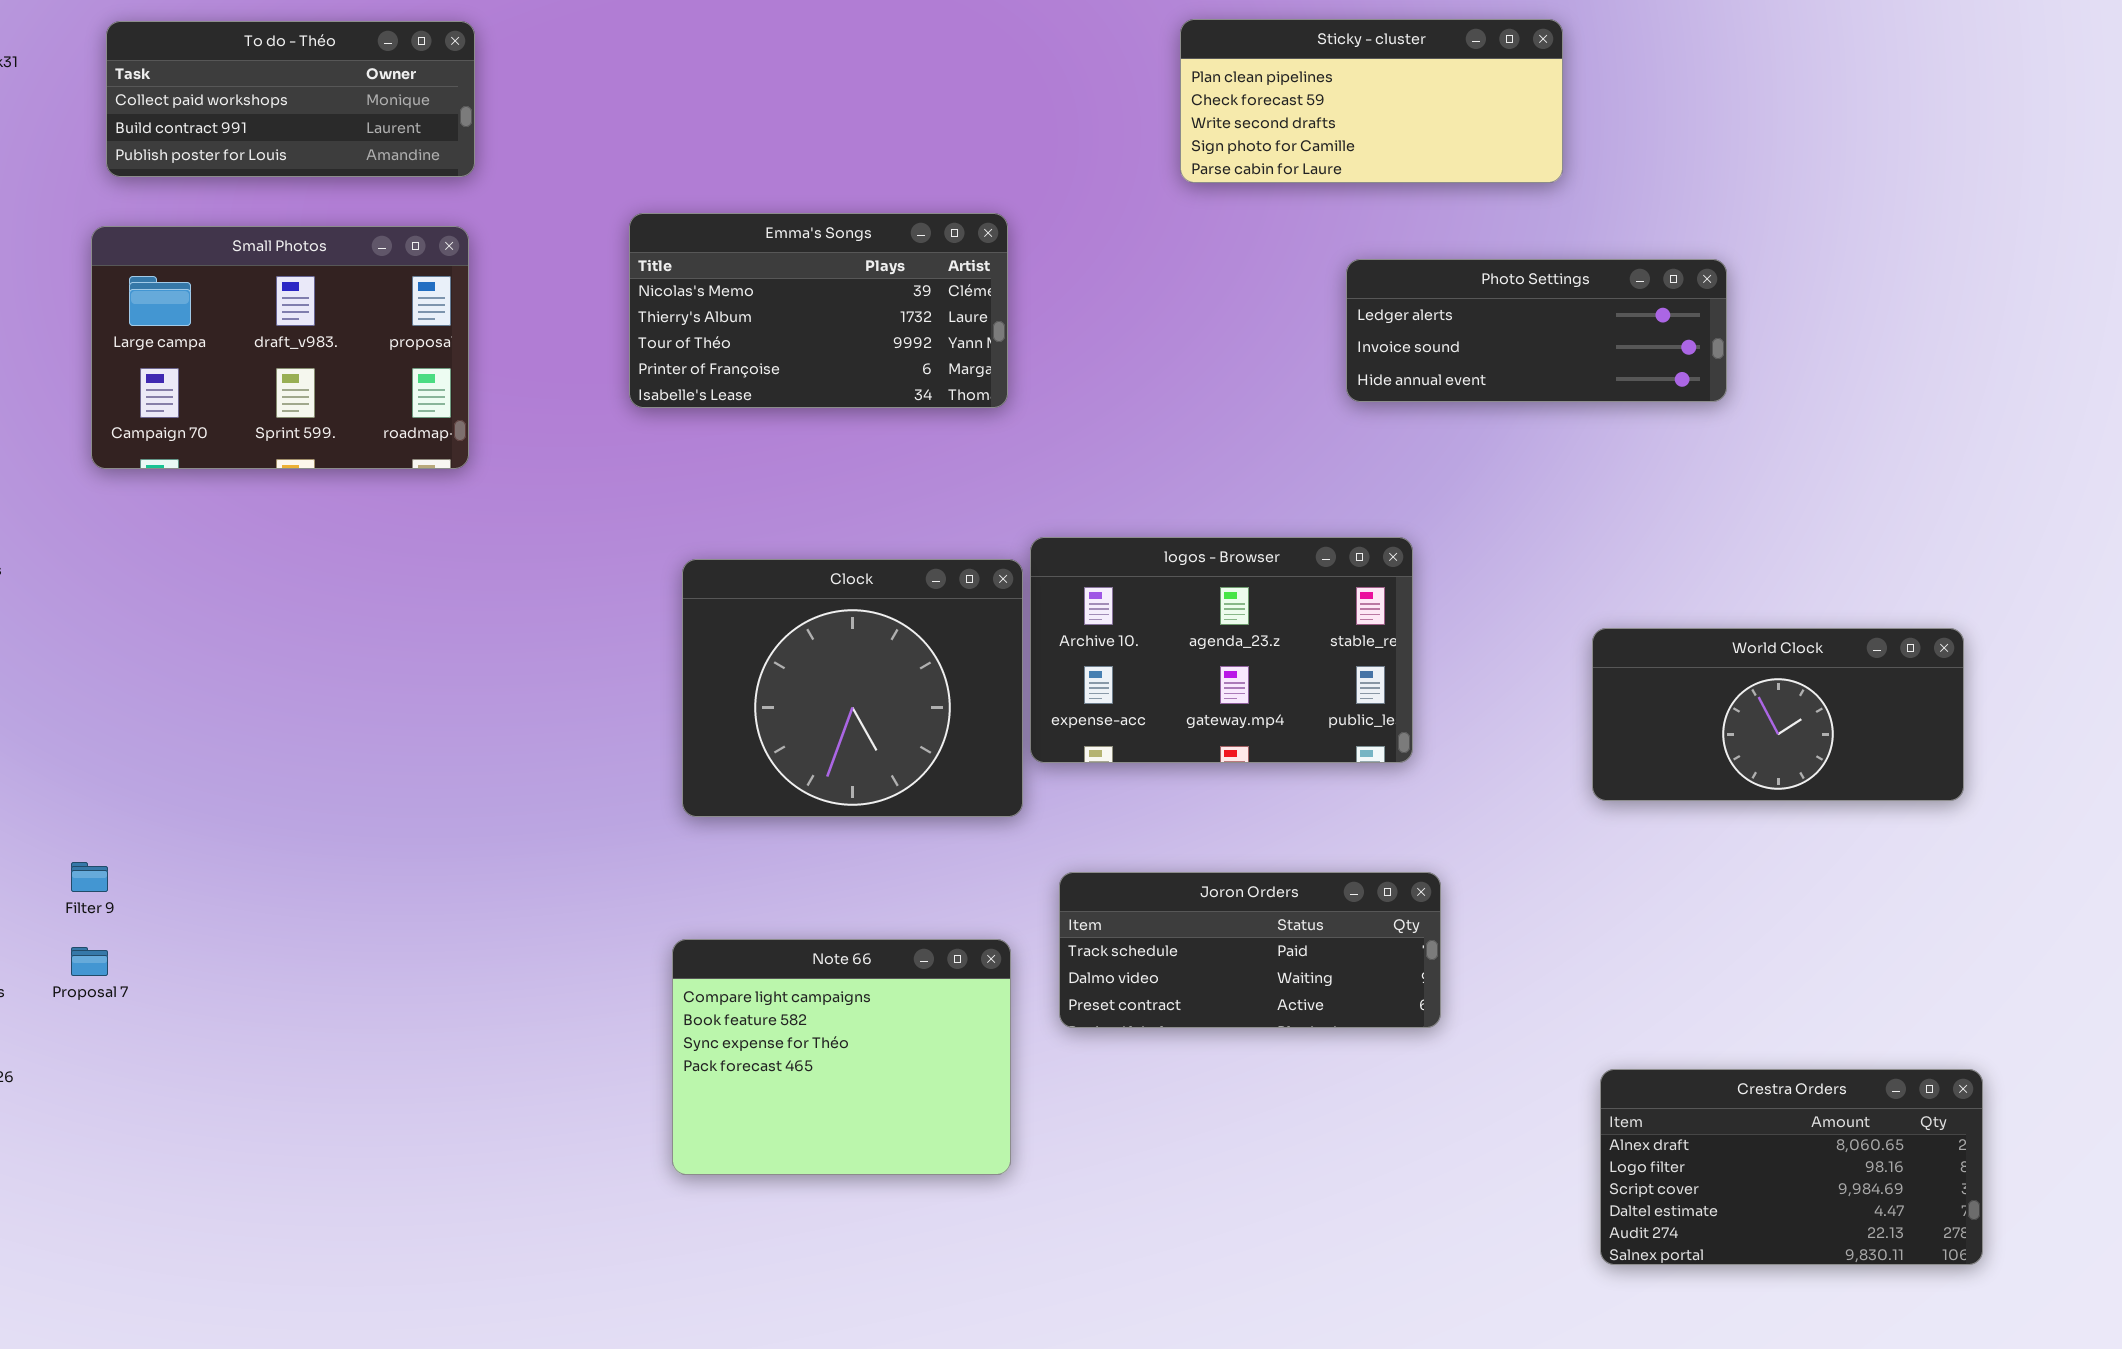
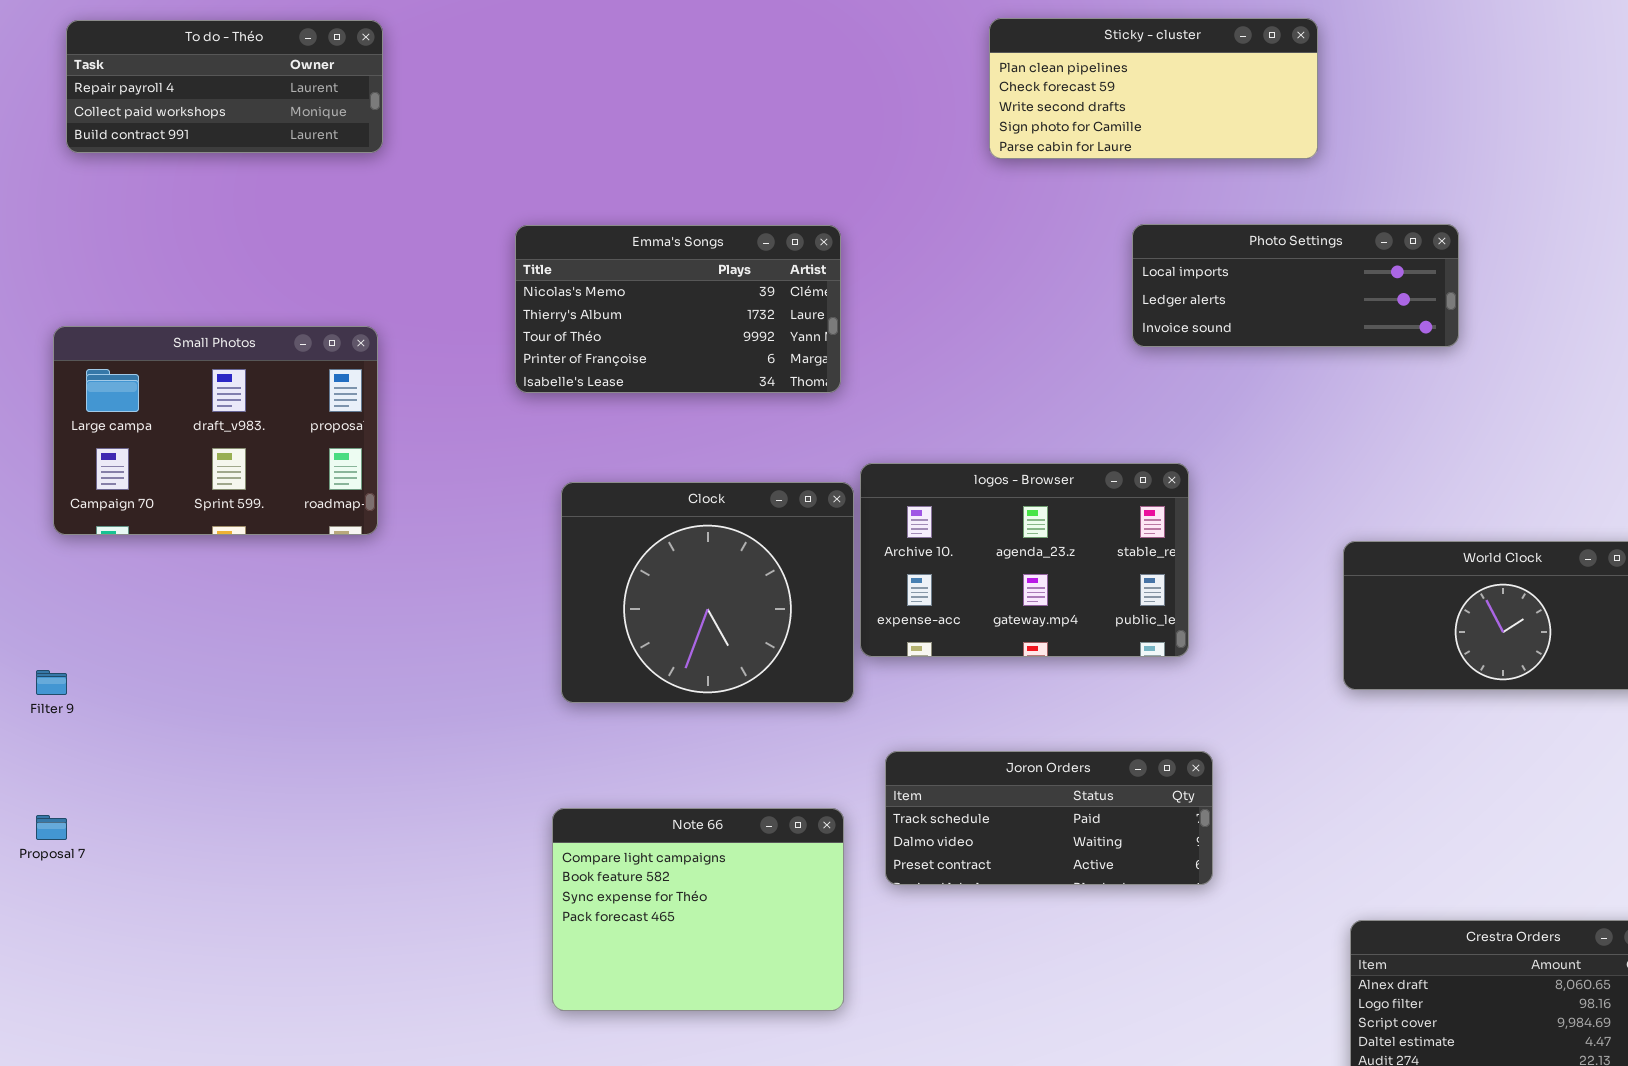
To do - Théo: [106,21,475,177] -> [66,20,383,153], scrolled up 1 row
Emma's Songs: [629,213,1008,408] -> [515,225,841,393], moved
Small Photos: [91,226,469,469] -> [53,326,378,535], moved
Photo Settings: [1346,259,1727,402] -> [1132,224,1459,347], scrolled up 1 row
Filter 9: [71,862,108,892] -> [36,670,67,695], moved

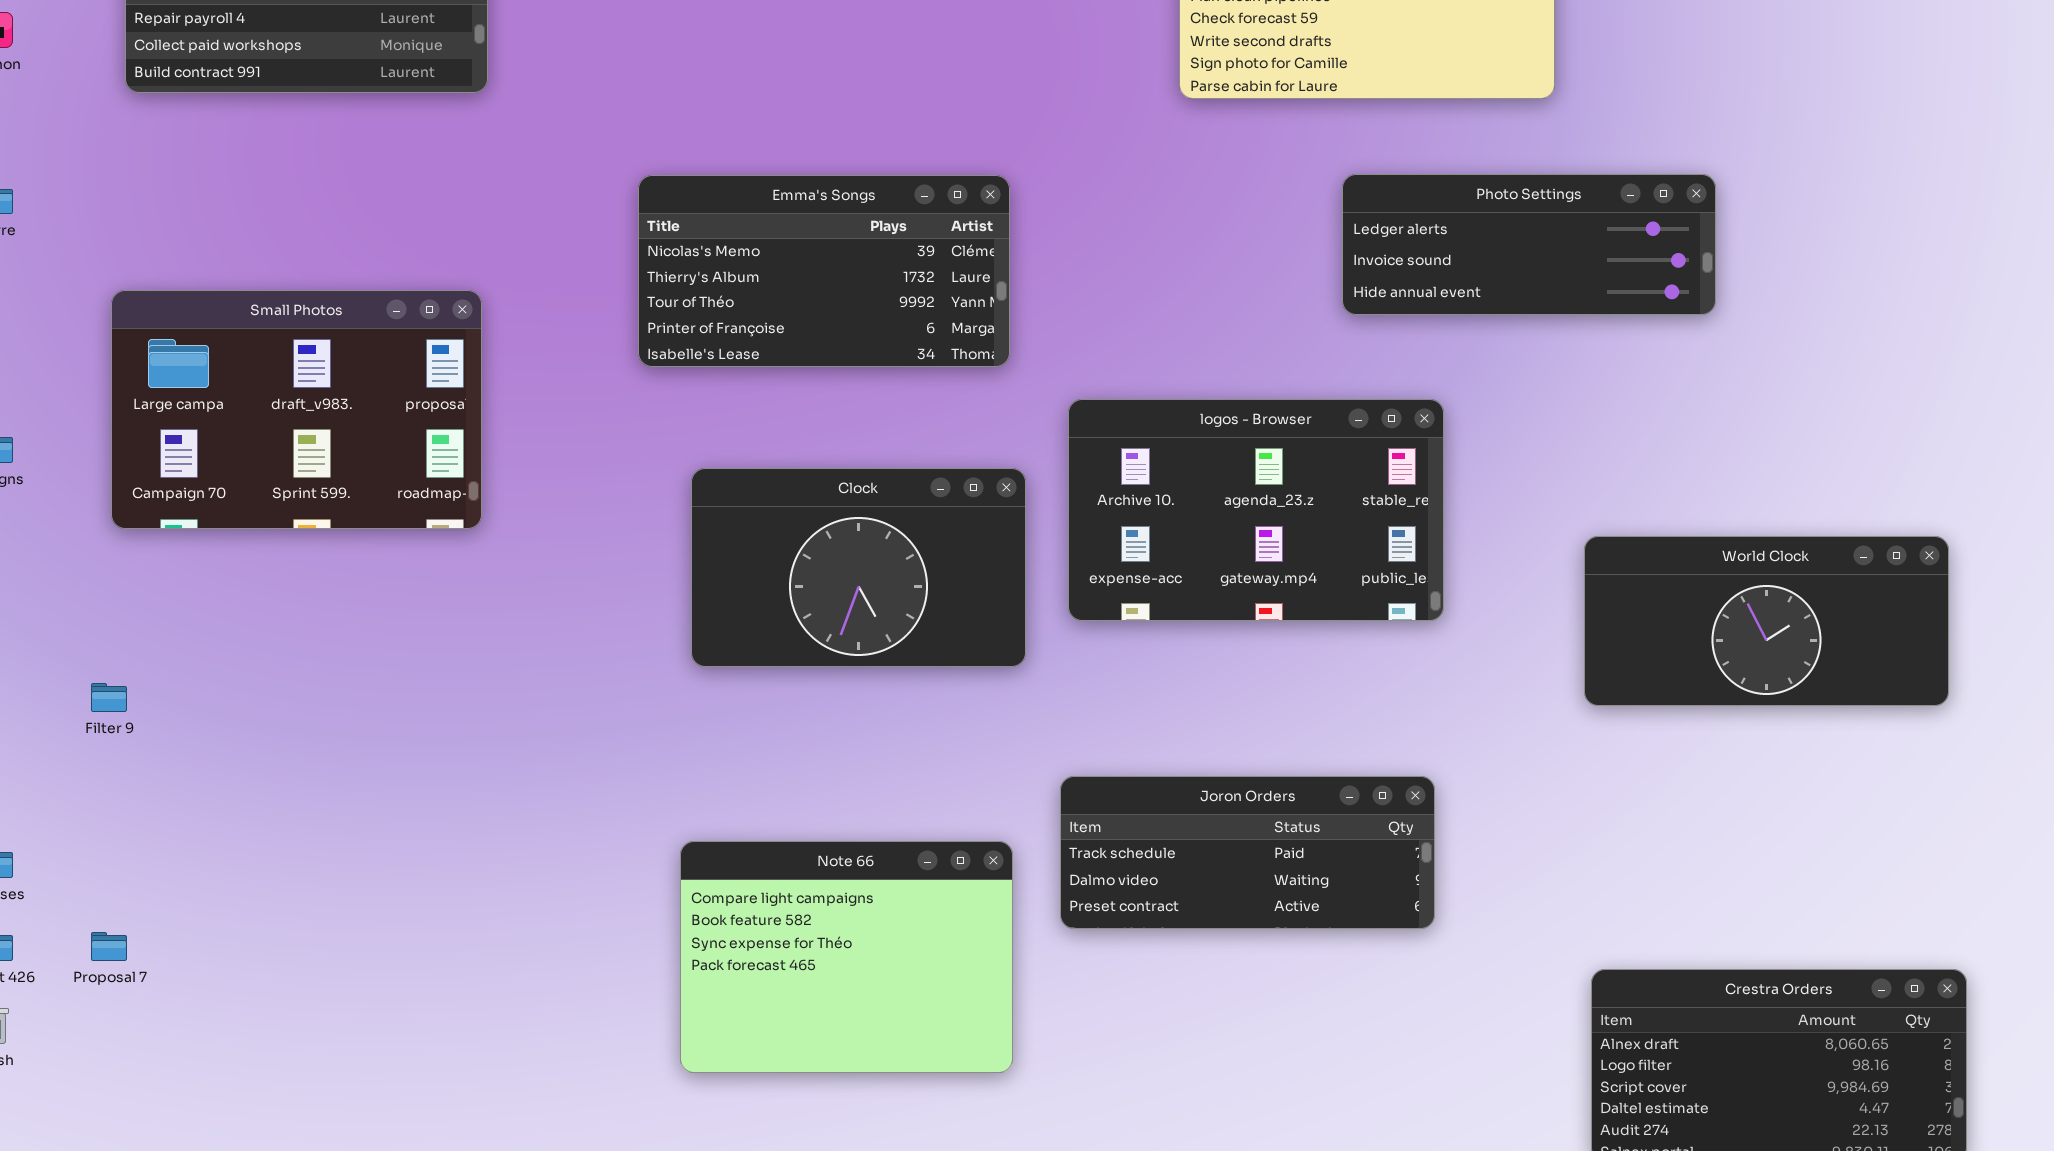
Photo Settings: [1132,224,1459,347] -> [1342,174,1716,315], scrolled down 1 row
logos - Browser: [860,463,1189,657] -> [1068,399,1444,621], moved
Clock: [561,482,854,703] -> [691,468,1026,667], resized
Proposal 7: [36,815,67,840] -> [91,932,127,961], moved

